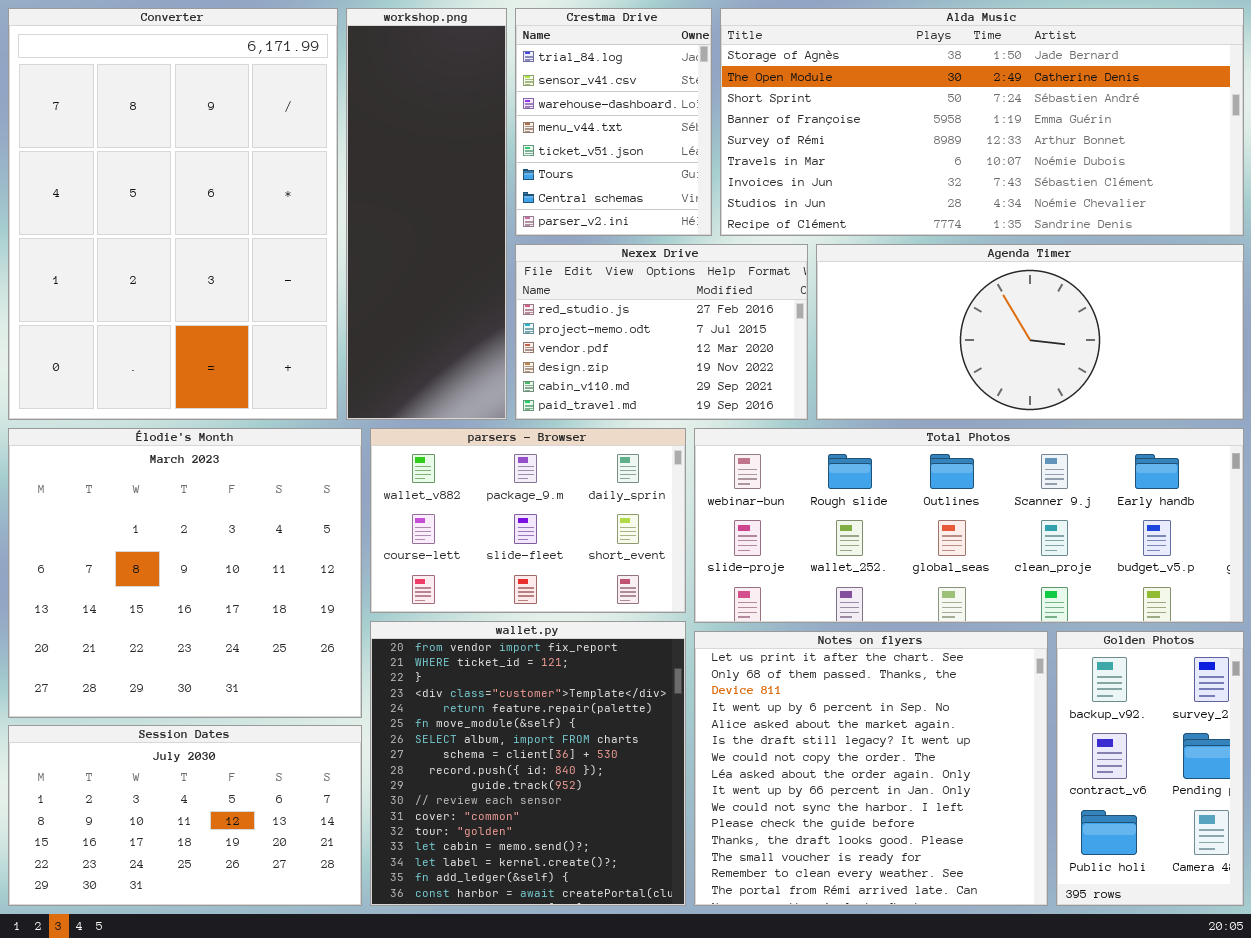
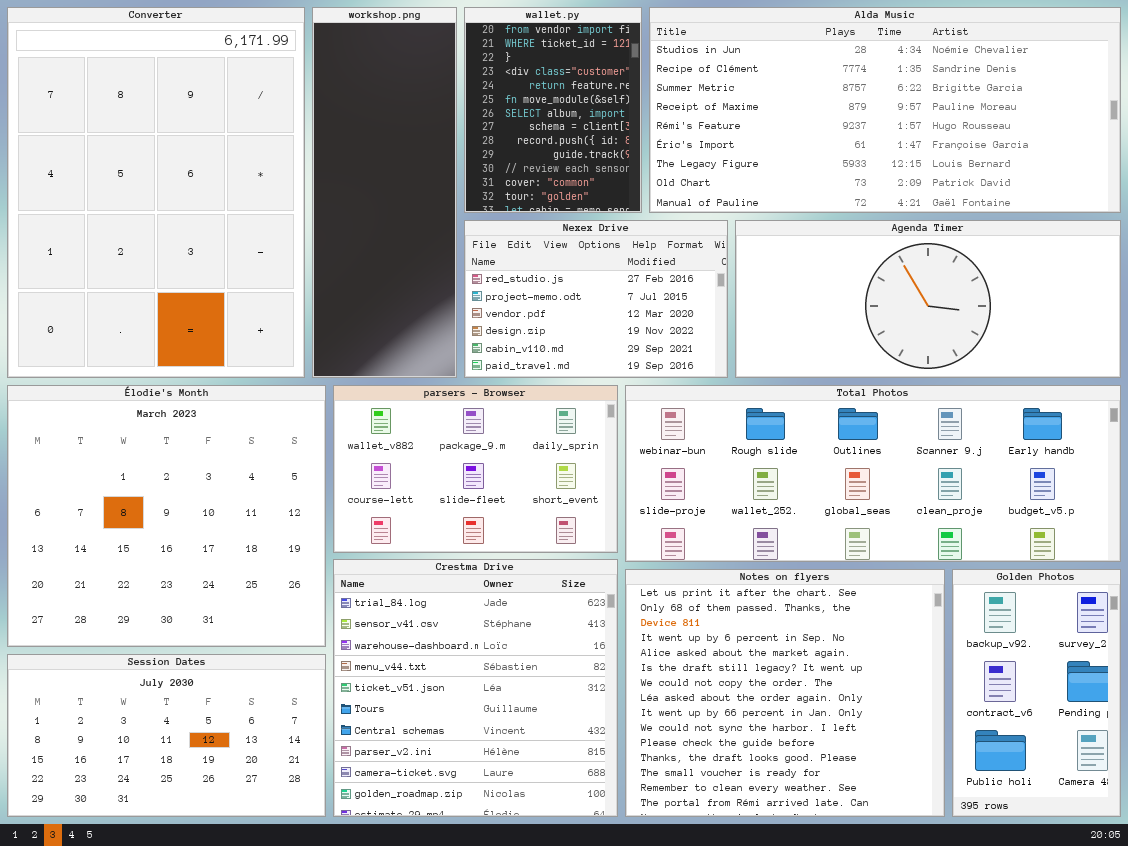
Crestma Drive: [515,8,712,236] -> [333,559,618,817], moved, resized
Alda Music: [720,8,1244,236] -> [649,7,1121,213], scrolled down 7 rows
wallet.py: [370,621,686,906] -> [464,7,642,213], moved, resized

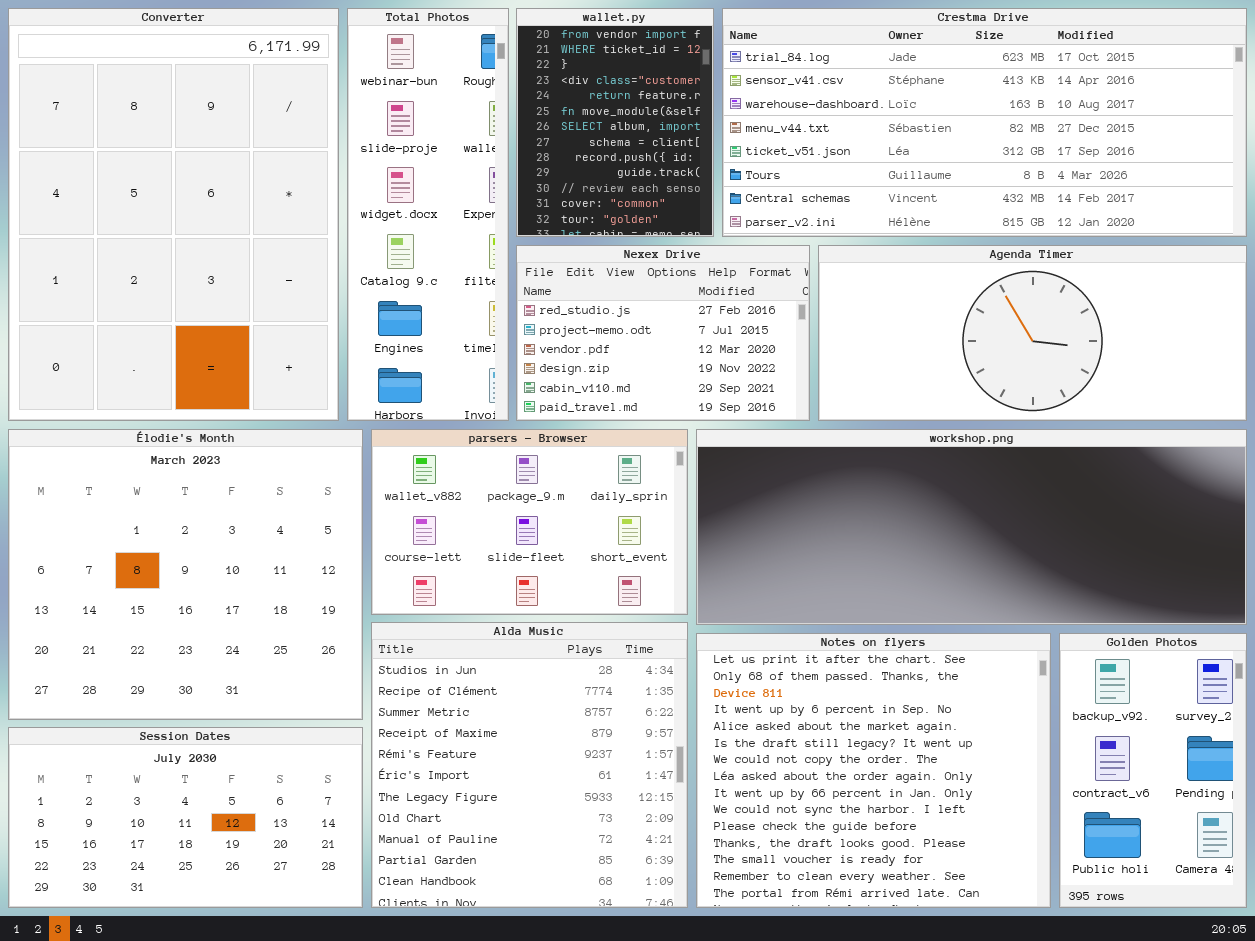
workshop.png: [312,7,457,378] -> [696,429,1247,625], moved, resized
Alda Music: [649,7,1121,213] -> [371,622,688,908], moved, resized
Total Photos: [625,385,1121,562] -> [347,8,509,421], moved, resized
Crestma Drive: [333,559,618,817] -> [722,8,1247,237], moved, resized

